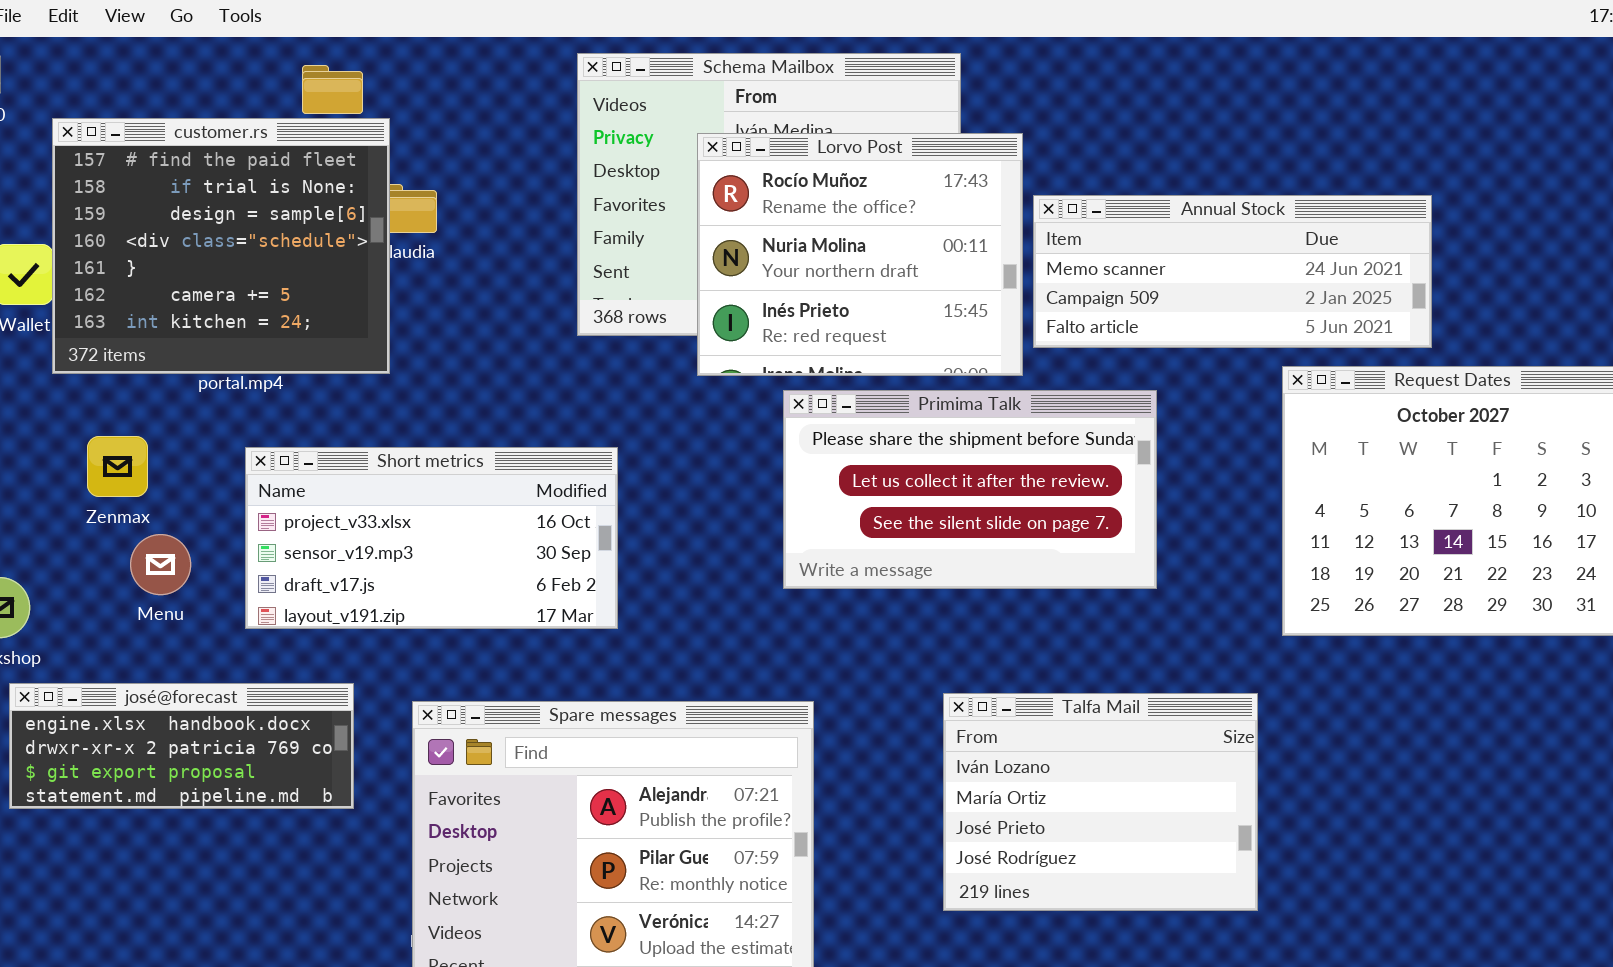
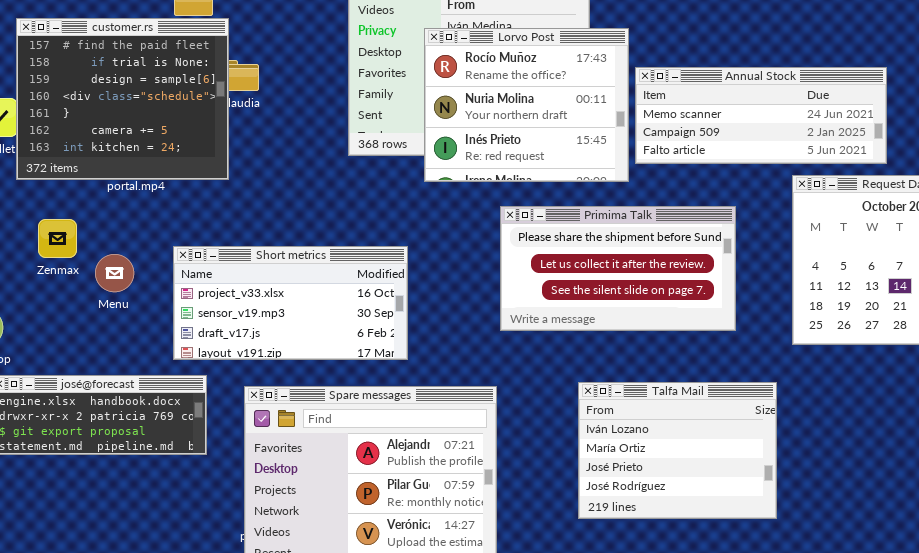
Primima Talk: [783,390,1157,589] -> [500,206,736,331], moved
Short metrics: [245,447,618,629] -> [173,246,408,360], moved
Menu: [130,534,191,595] -> [95,254,134,292], moved

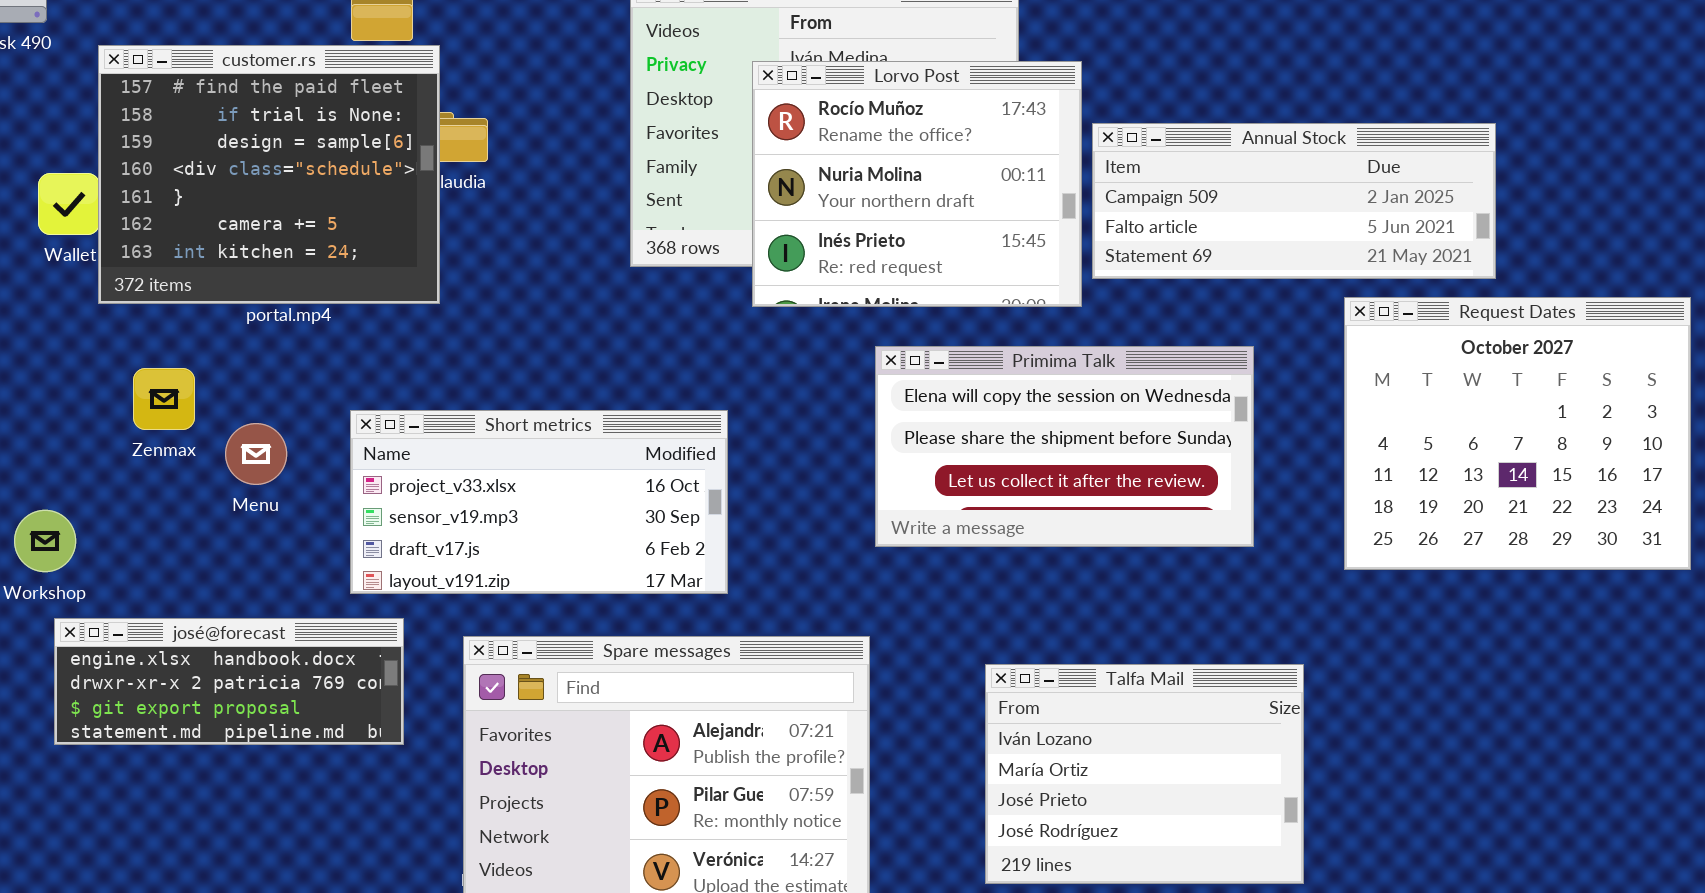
Annual Stock: [635,67,887,164] -> [1092,123,1496,279], scrolled down 1 row
Primima Talk: [500,206,736,331] -> [875,346,1254,547], scrolled up 1 row
Talfa Mail: [578,382,777,519] -> [985,664,1304,884], moved

